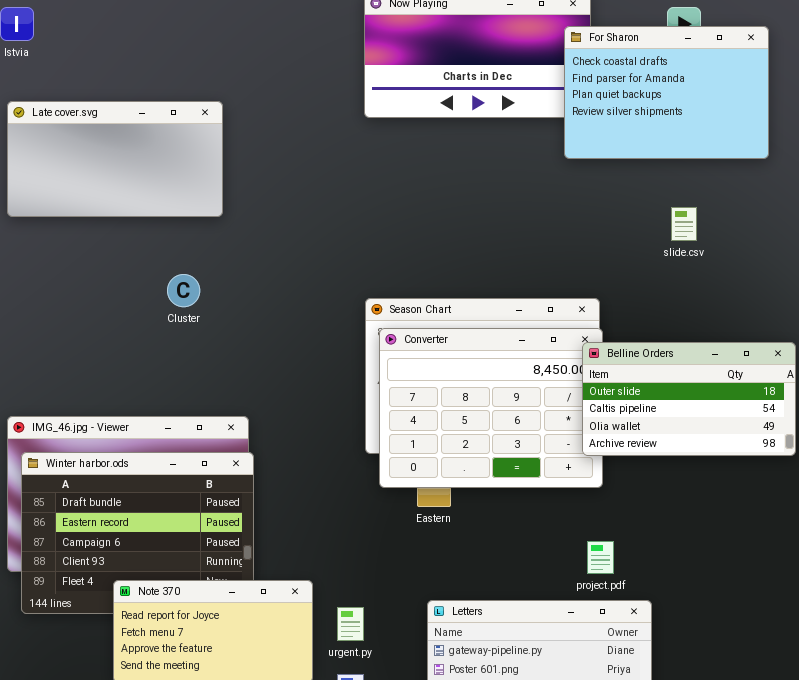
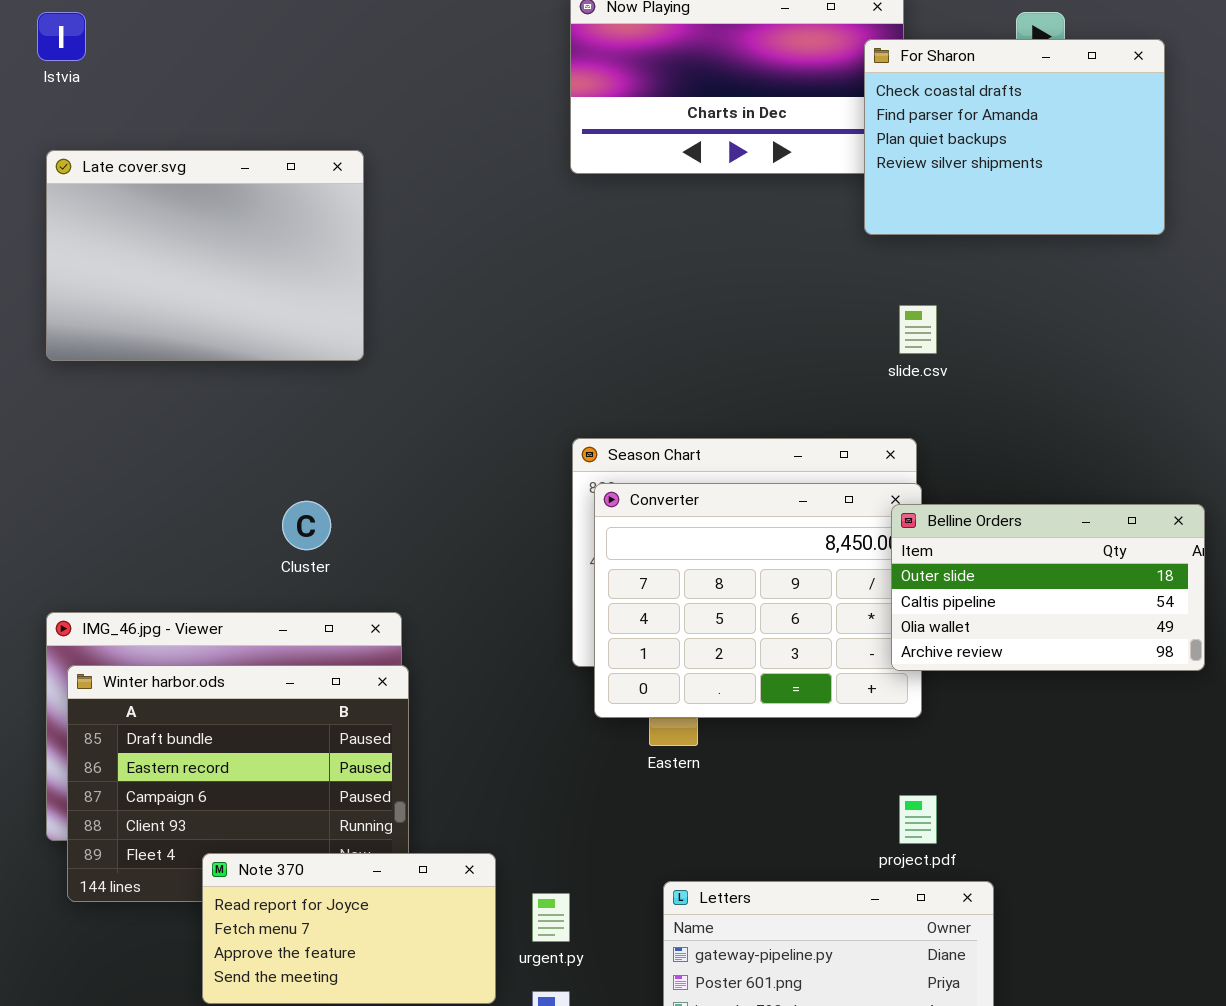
Late cover.svg: [7,101,223,217] -> [46,150,364,361], resized
slide.csv: [671,207,697,241] -> [899,305,937,354], moved
Cluster: [167,274,200,307] -> [282,501,331,550], moved

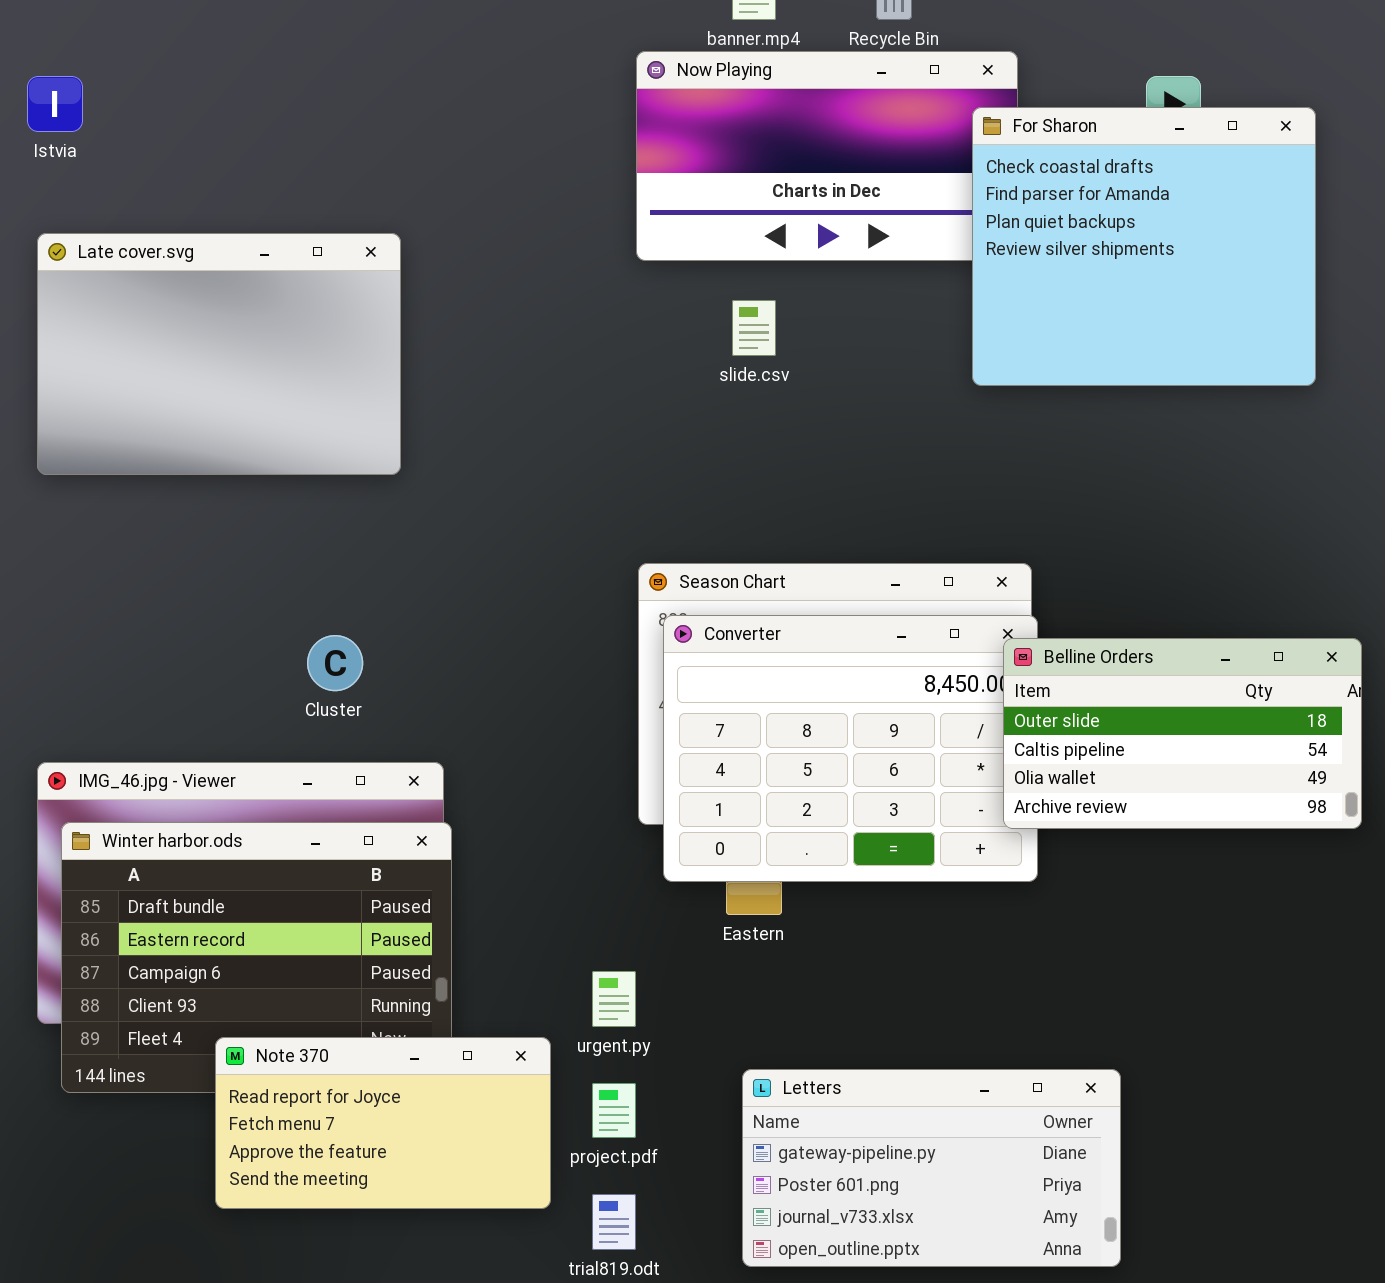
For Sharon: [864,39,1165,235] -> [972,107,1316,386], resized
slide.csv: [899,305,937,354] -> [732,300,776,356], moved
project.pdf: [899,795,937,844] -> [592,1083,636,1138], moved
urgent.py: [532,893,570,942] -> [592,971,636,1027], moved

